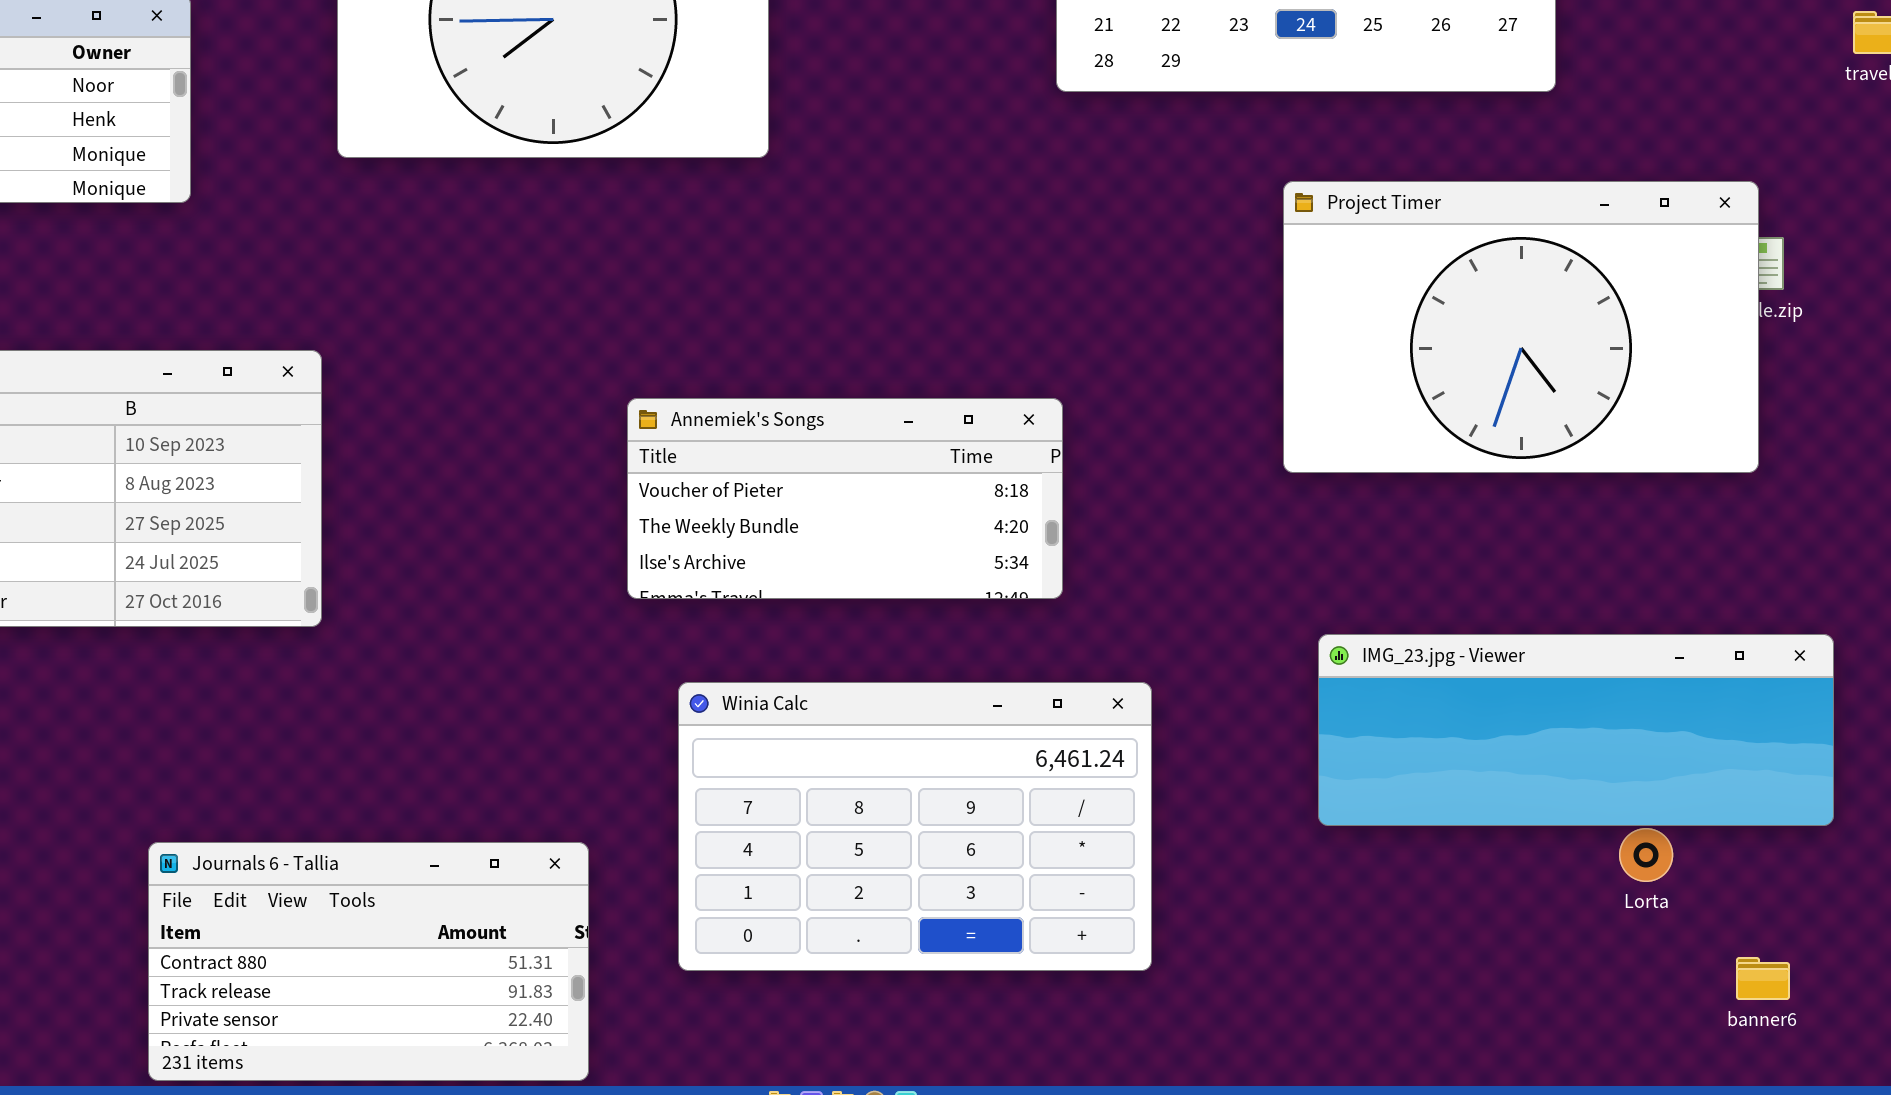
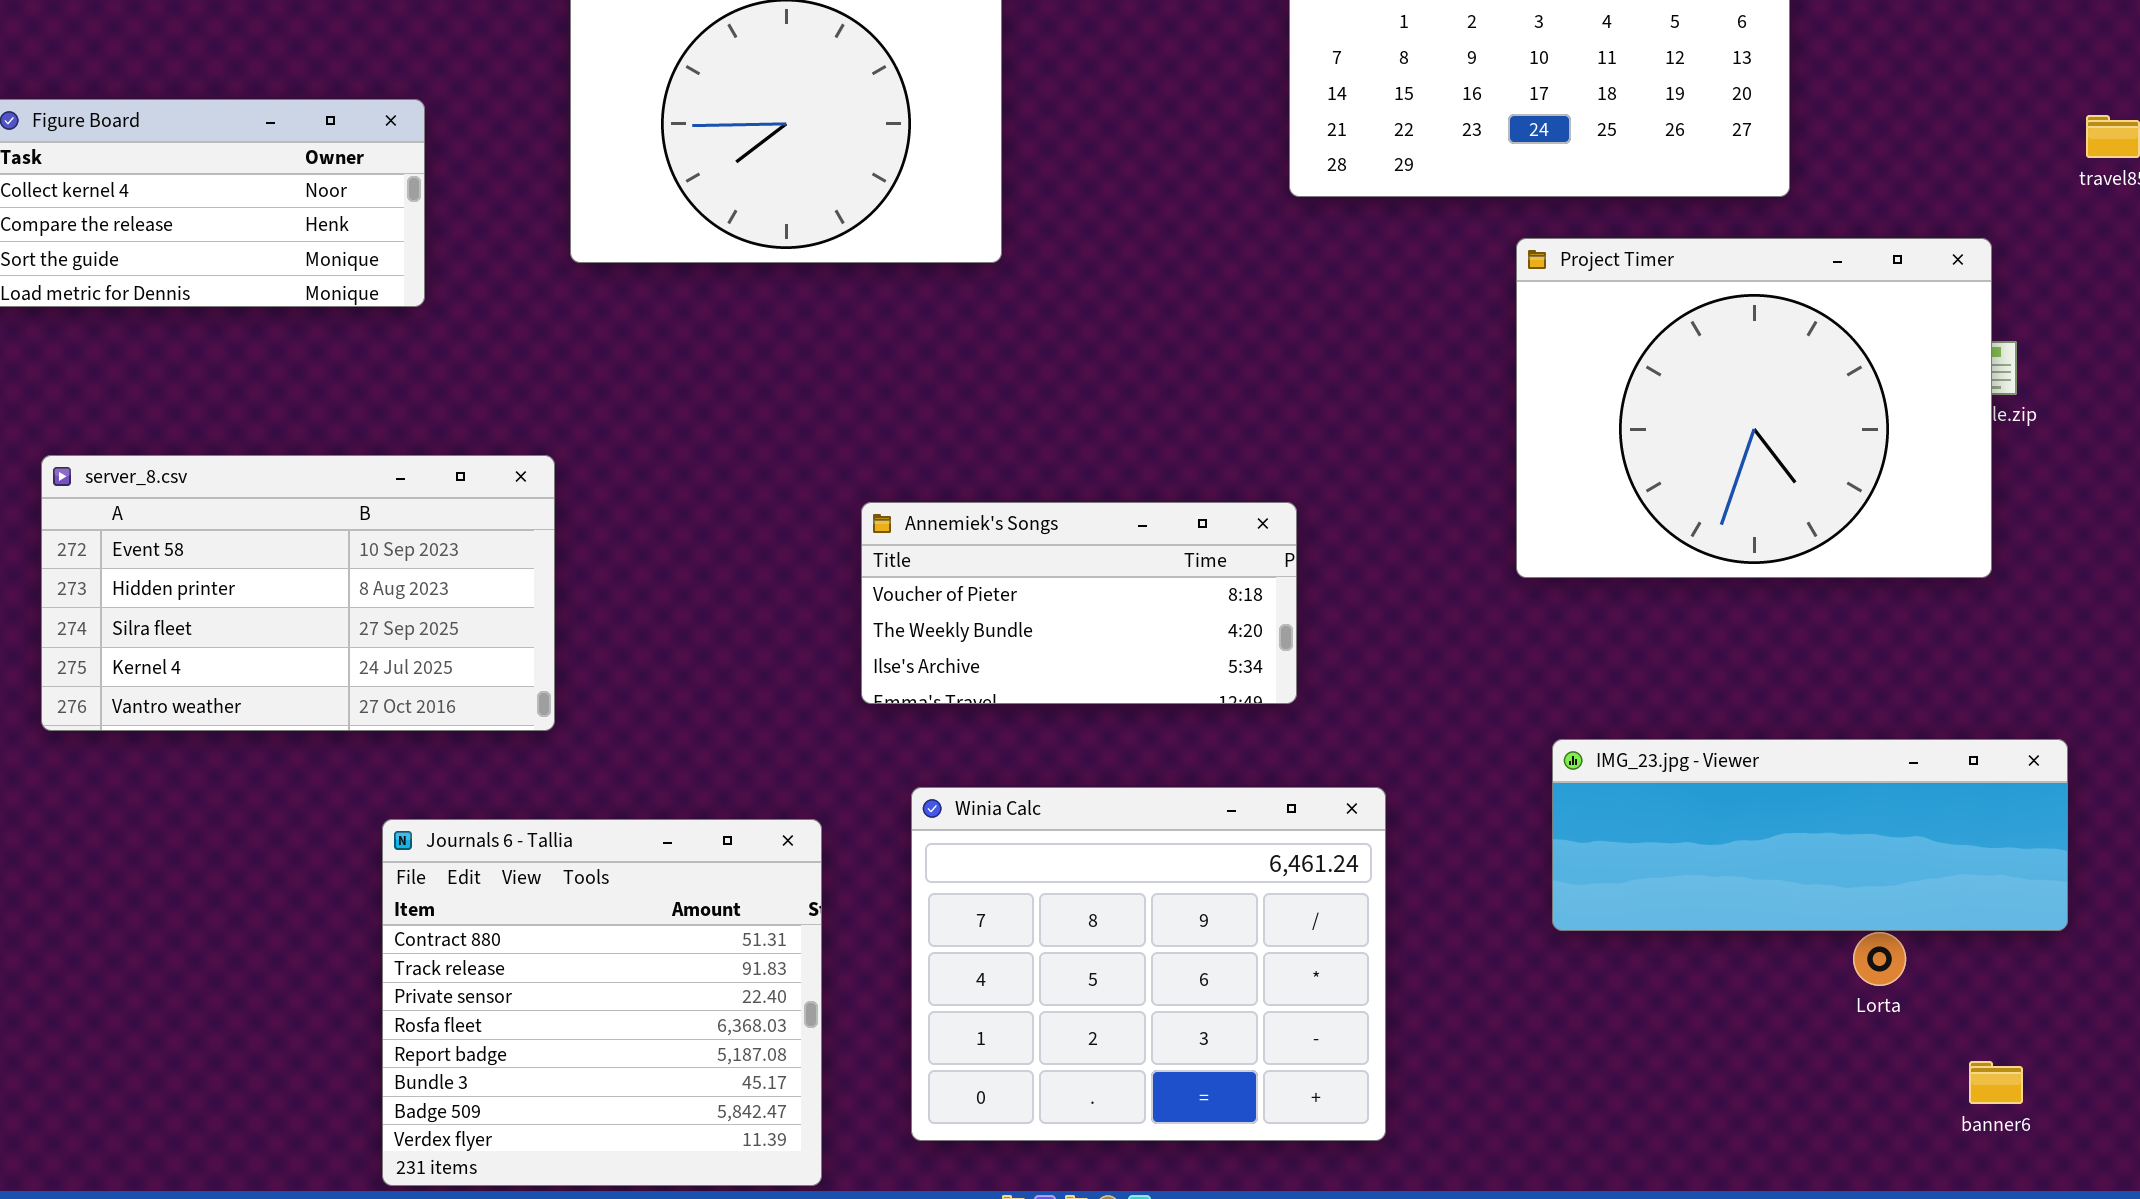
Project Timer: [1283,181,1759,473] -> [1516,238,1992,578], resized
Winia Calc: [678,682,1152,971] -> [911,787,1386,1141], resized
Journals 6 - Tallia: [148,842,589,1081] -> [382,819,822,1186], resized

